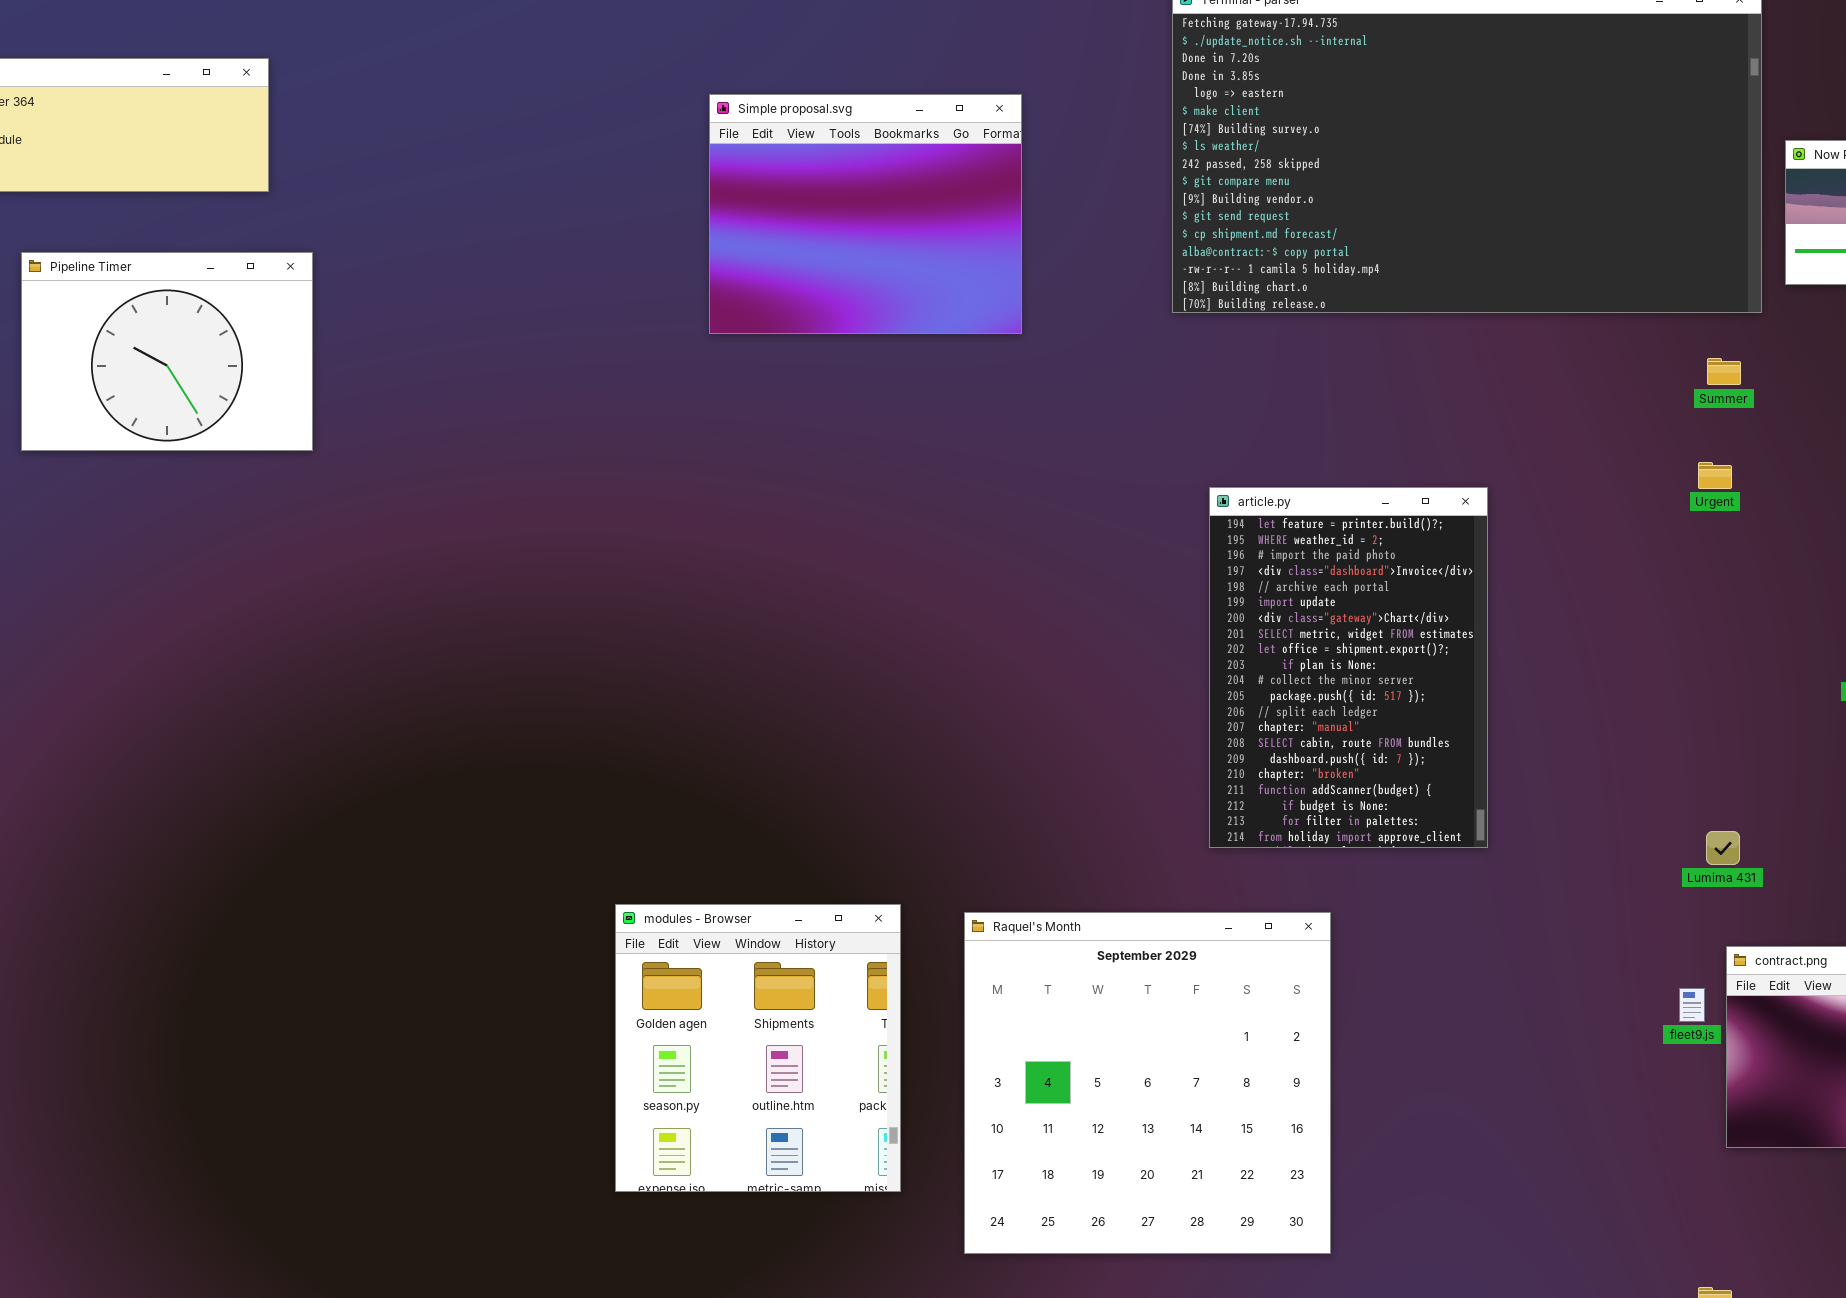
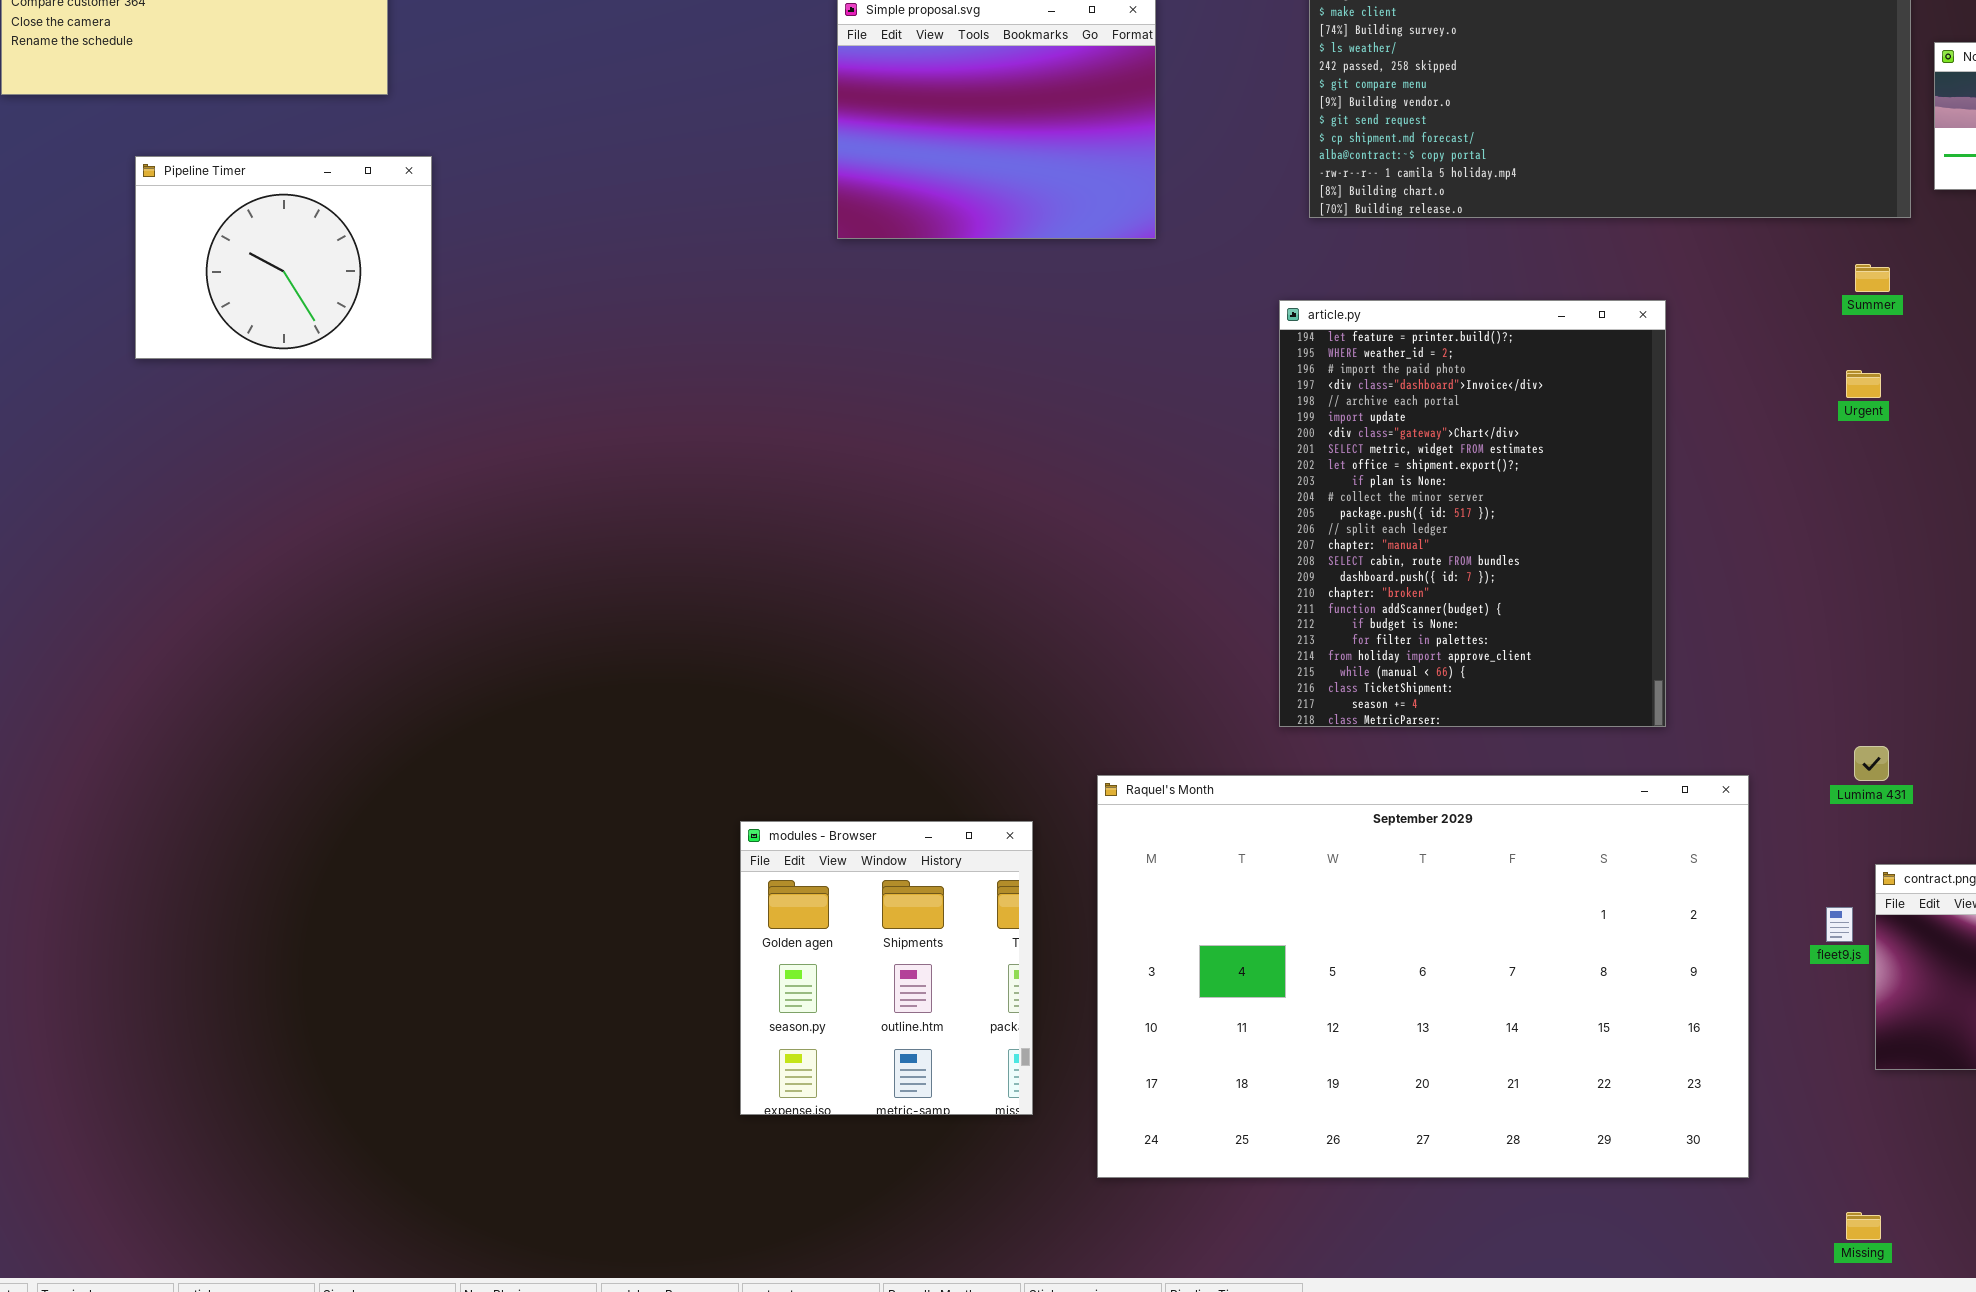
article.py: [1209,487,1488,848] -> [1279,300,1666,727], moved, resized
Raquel's Month: [964,912,1331,1254] -> [1097,775,1749,1178], resized

